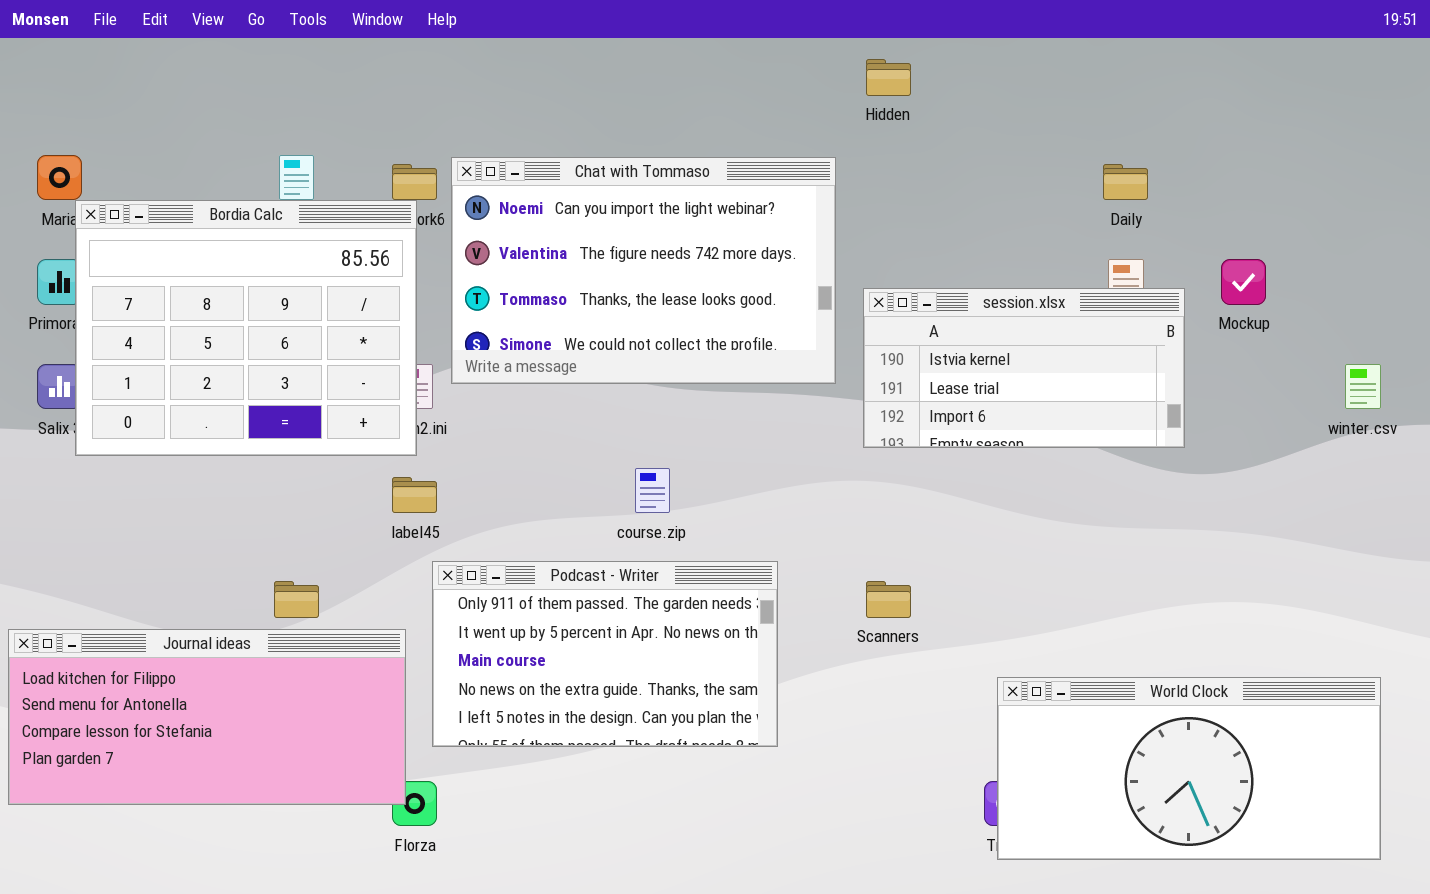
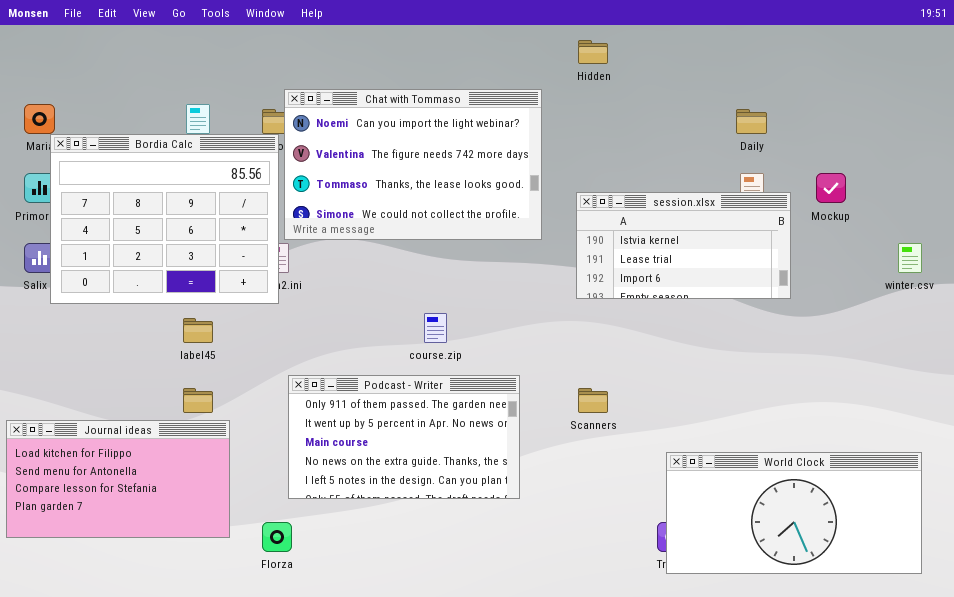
Chat with Tommaso: [451,157,836,384] -> [284,89,542,240], moved
label45: [392,477,437,513] -> [183,318,213,343], moved
Journal ideas: [8,629,406,805] -> [6,420,230,538], resized

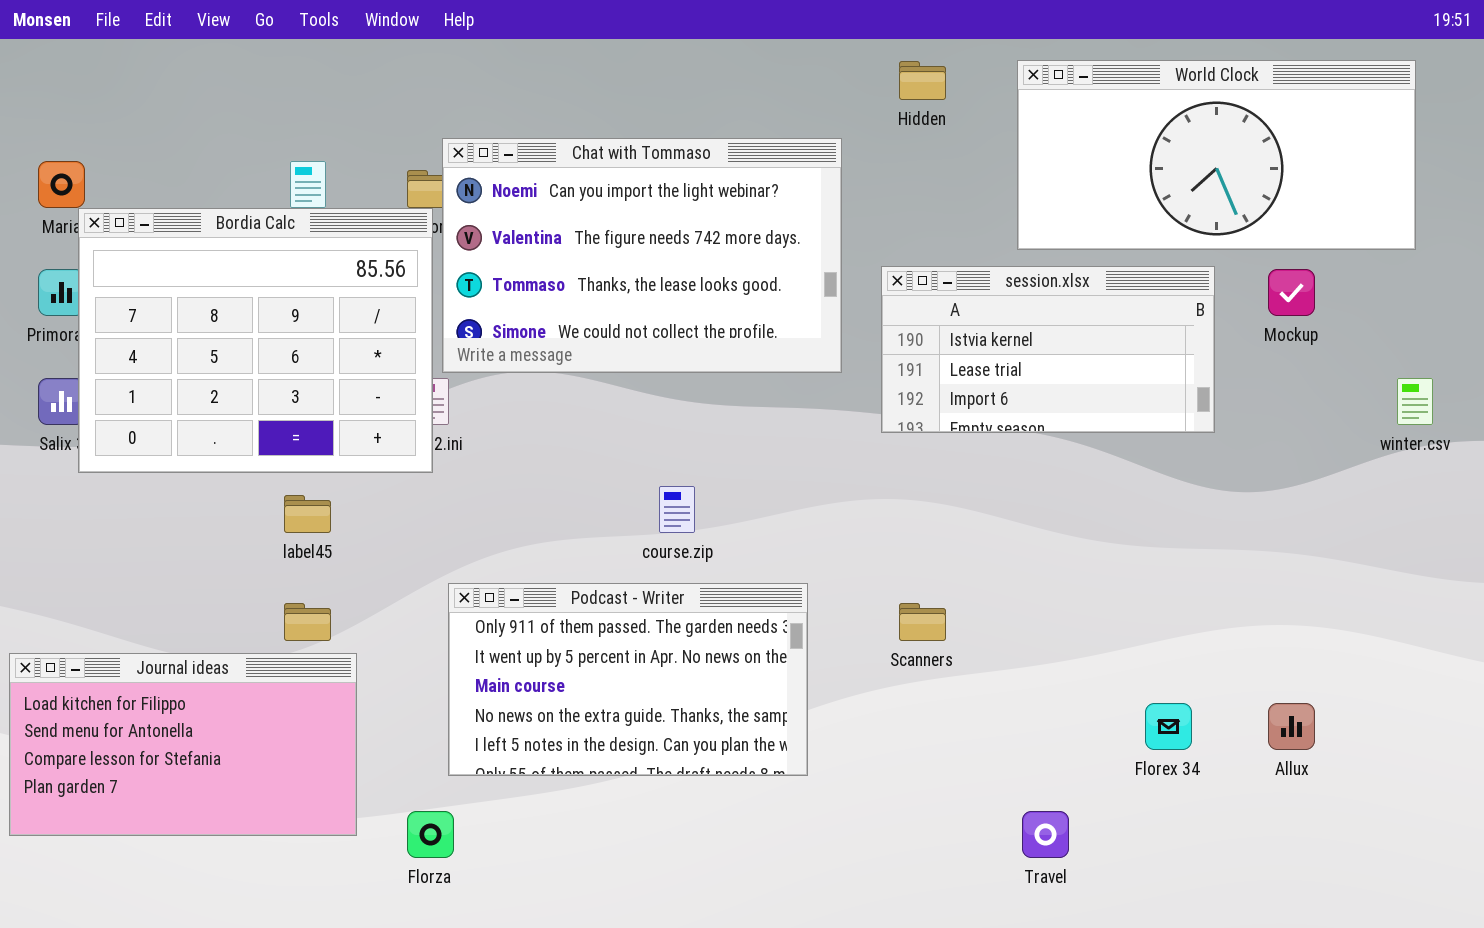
session.xlsx: [576,192,791,299] -> [881,266,1215,433], moved
World Clock: [666,452,922,574] -> [1017,60,1416,250], moved

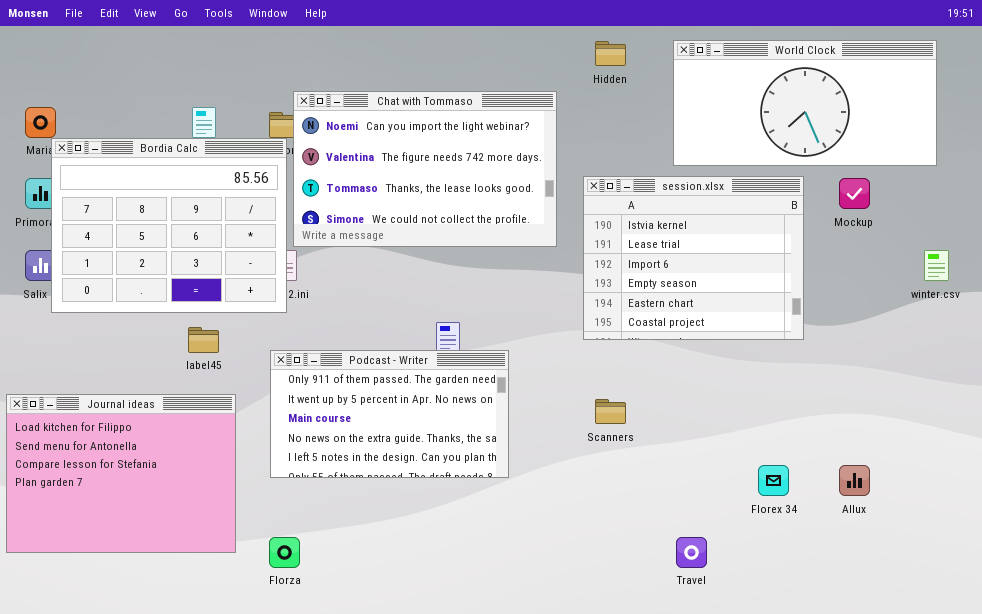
session.xlsx: [881,266,1215,433] -> [583,176,804,340], resized
Podcast - Writer: [448,583,808,776] -> [270,350,509,478], moved
Journal ideas: [9,653,357,836] -> [6,394,236,553], resized

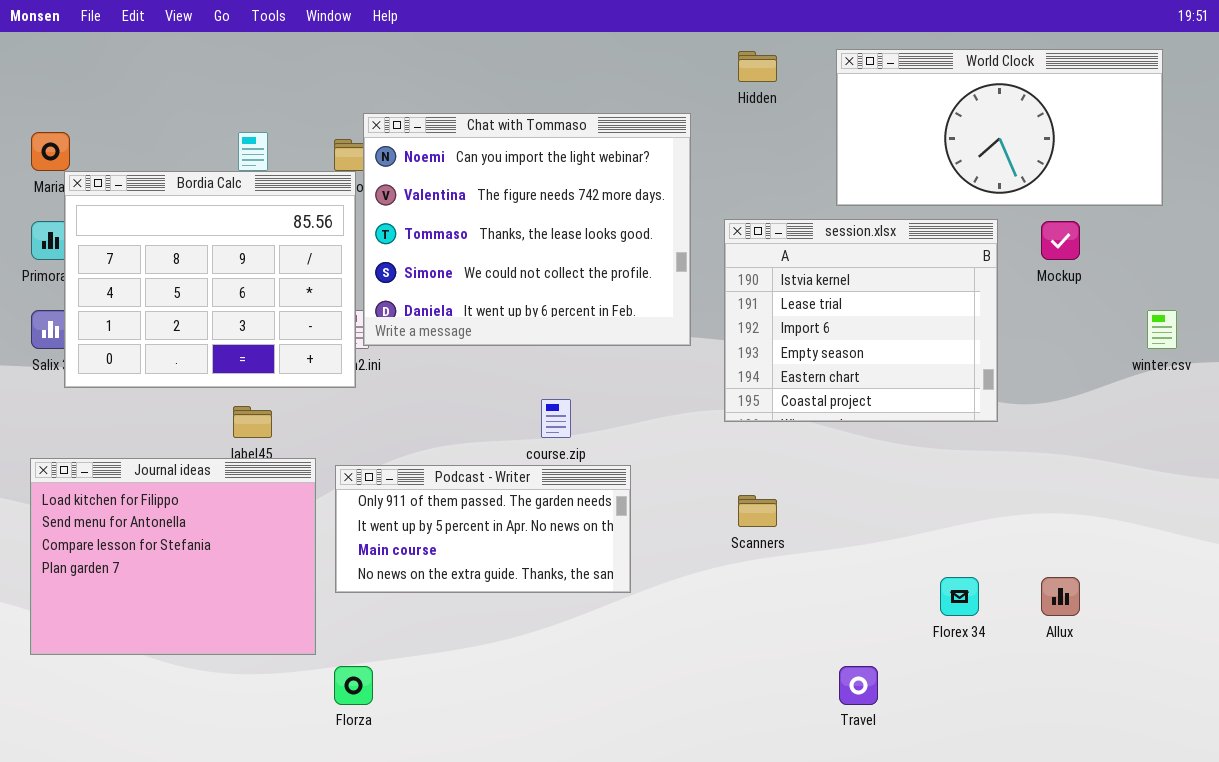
Chat with Tommaso: [293,91,557,247] -> [363,113,691,346], resized
Podcast - Writer: [270,350,509,478] -> [335,465,631,593], resized
Journal ideas: [6,394,236,553] -> [30,458,316,655], moved

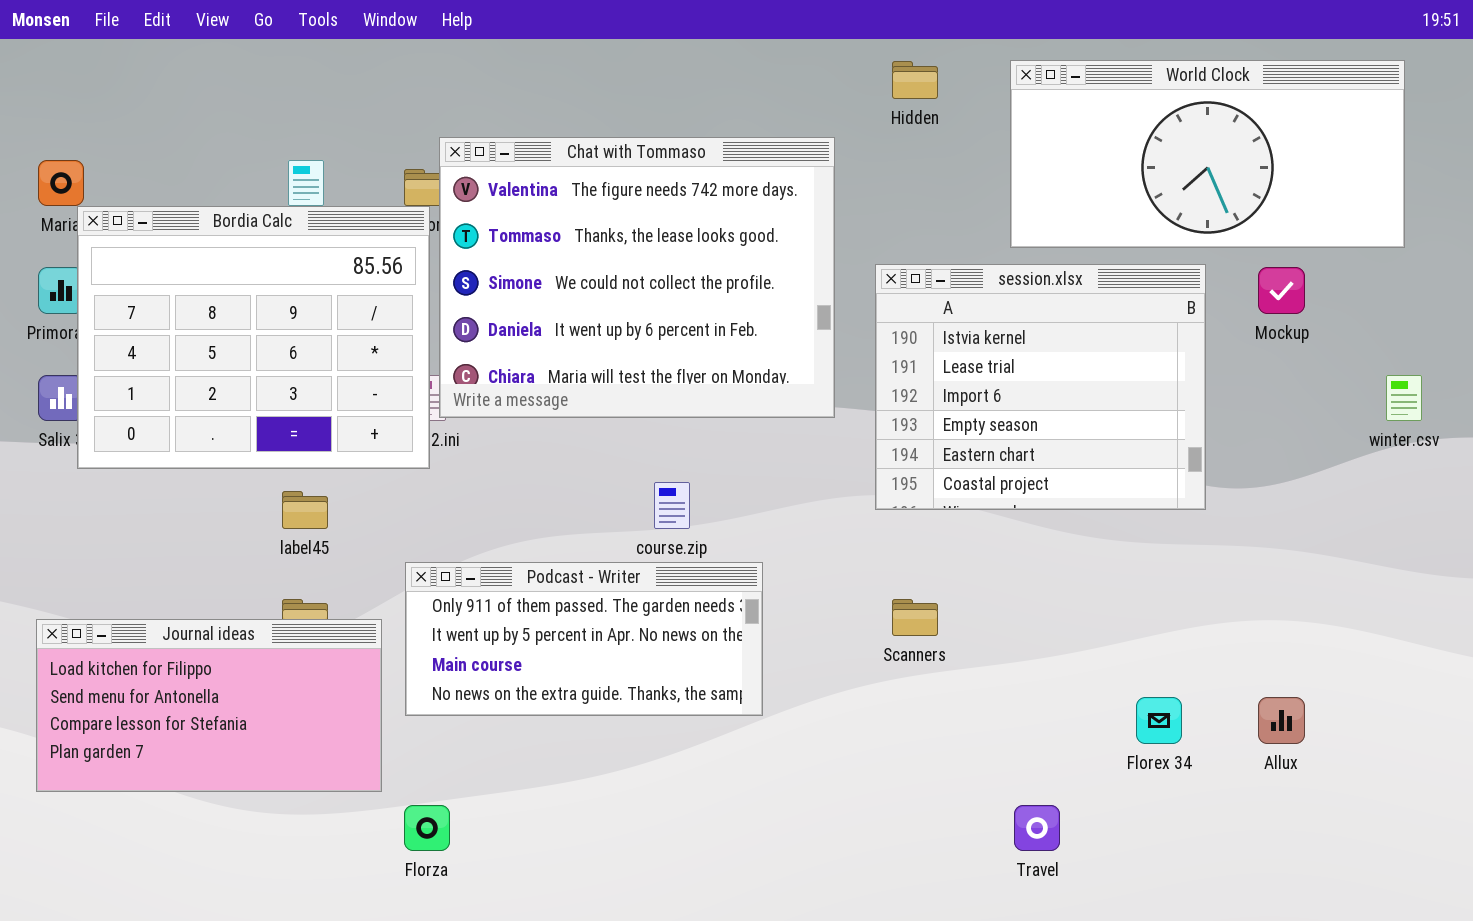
Chat with Tommaso: [363,113,691,346] -> [439,137,835,418], scrolled down 1 row
Journal ideas: [30,458,316,655] -> [36,619,382,792], resized

